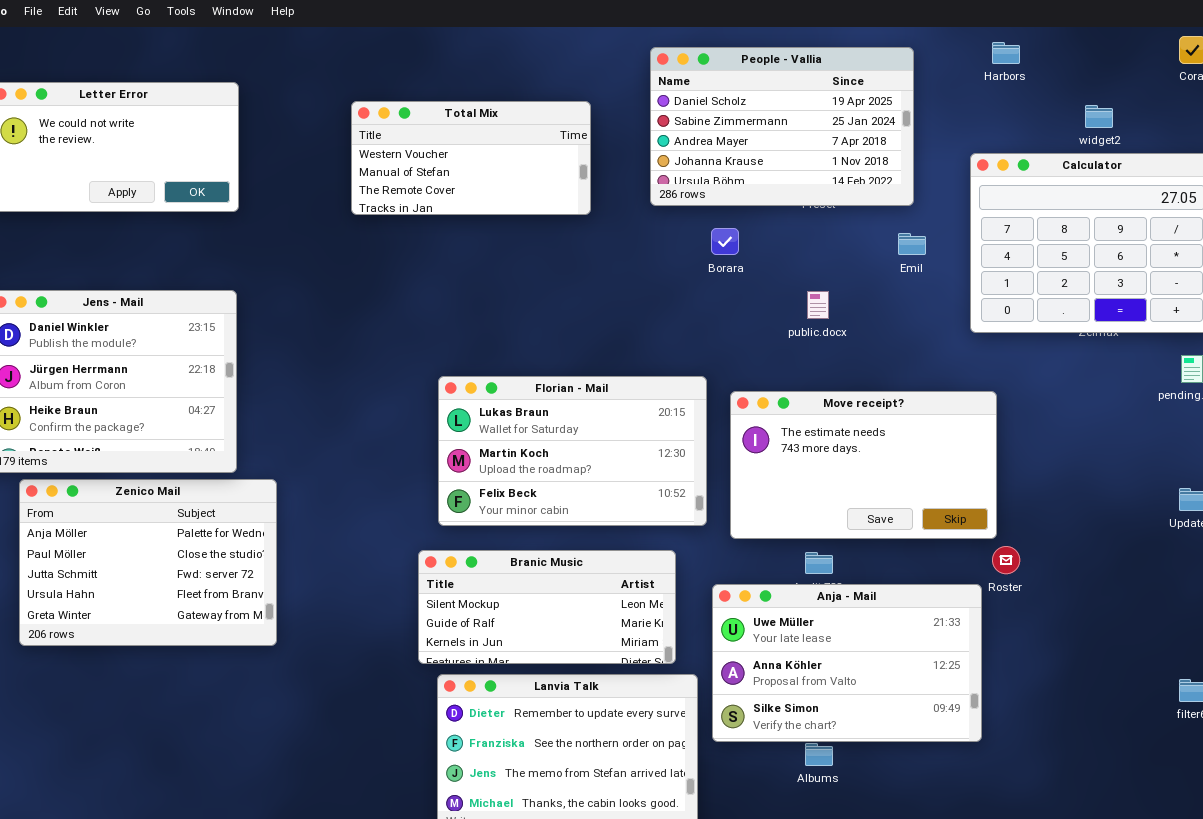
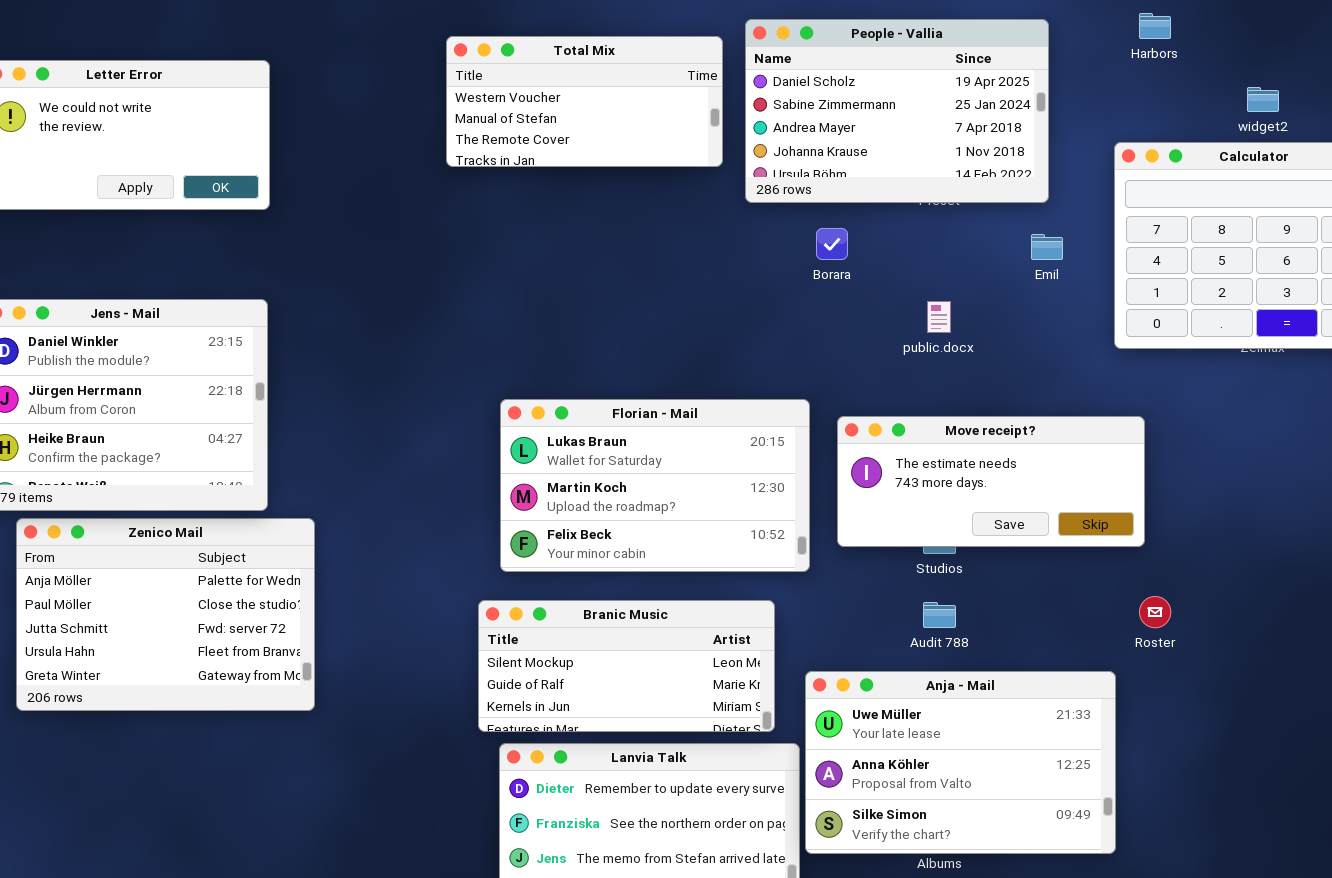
Total Mix: [351,101,591,215] -> [446,36,723,167], moved
Move receipt?: [730,391,997,539] -> [837,416,1145,547], resized
Anja - Mail: [712,584,982,742] -> [805,671,1116,854], moved

